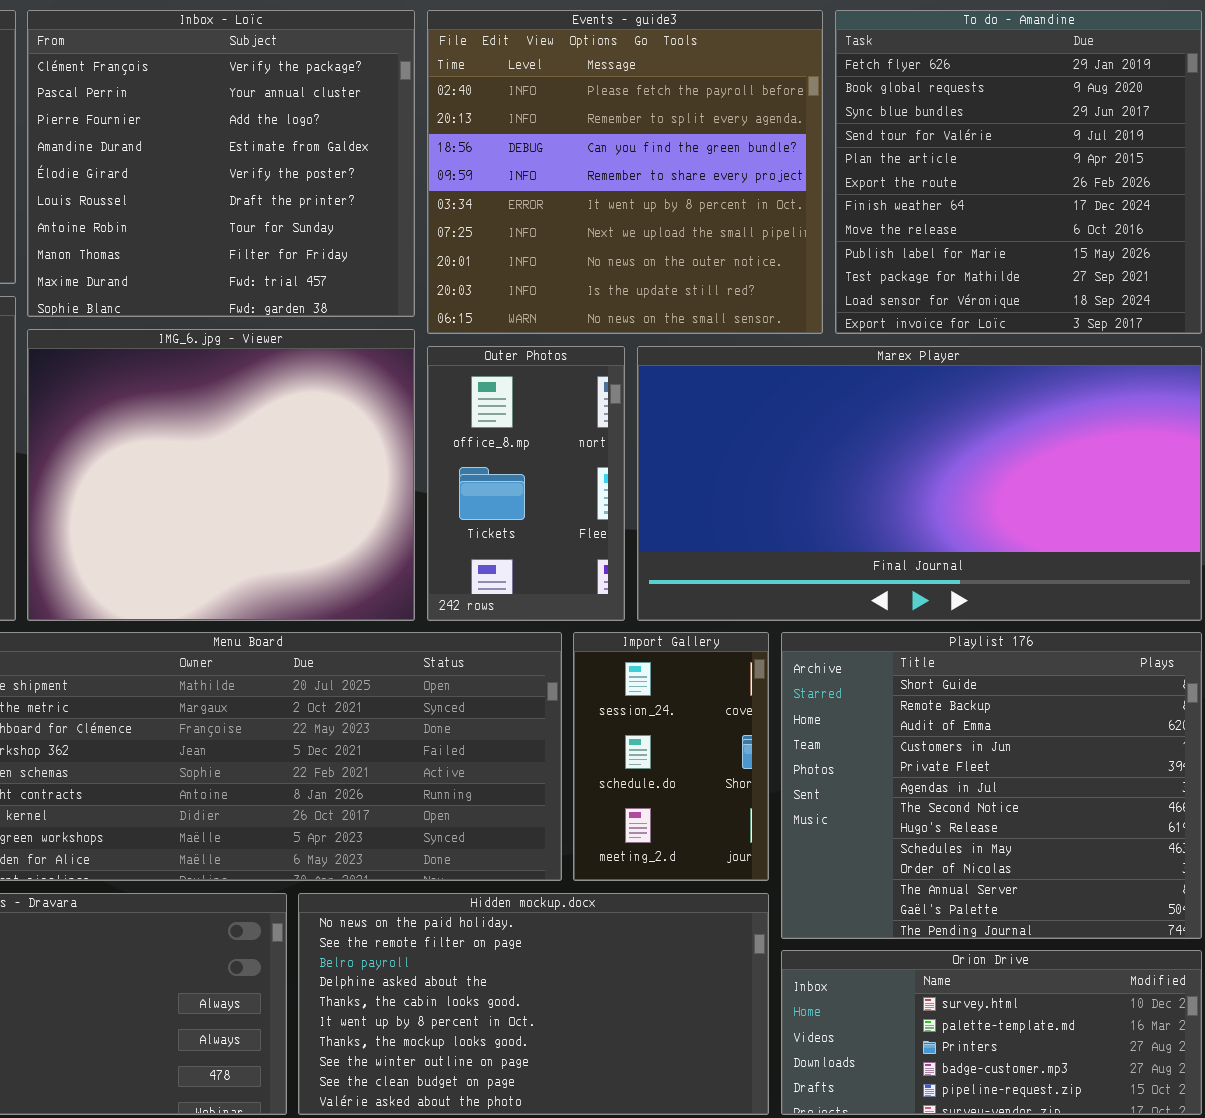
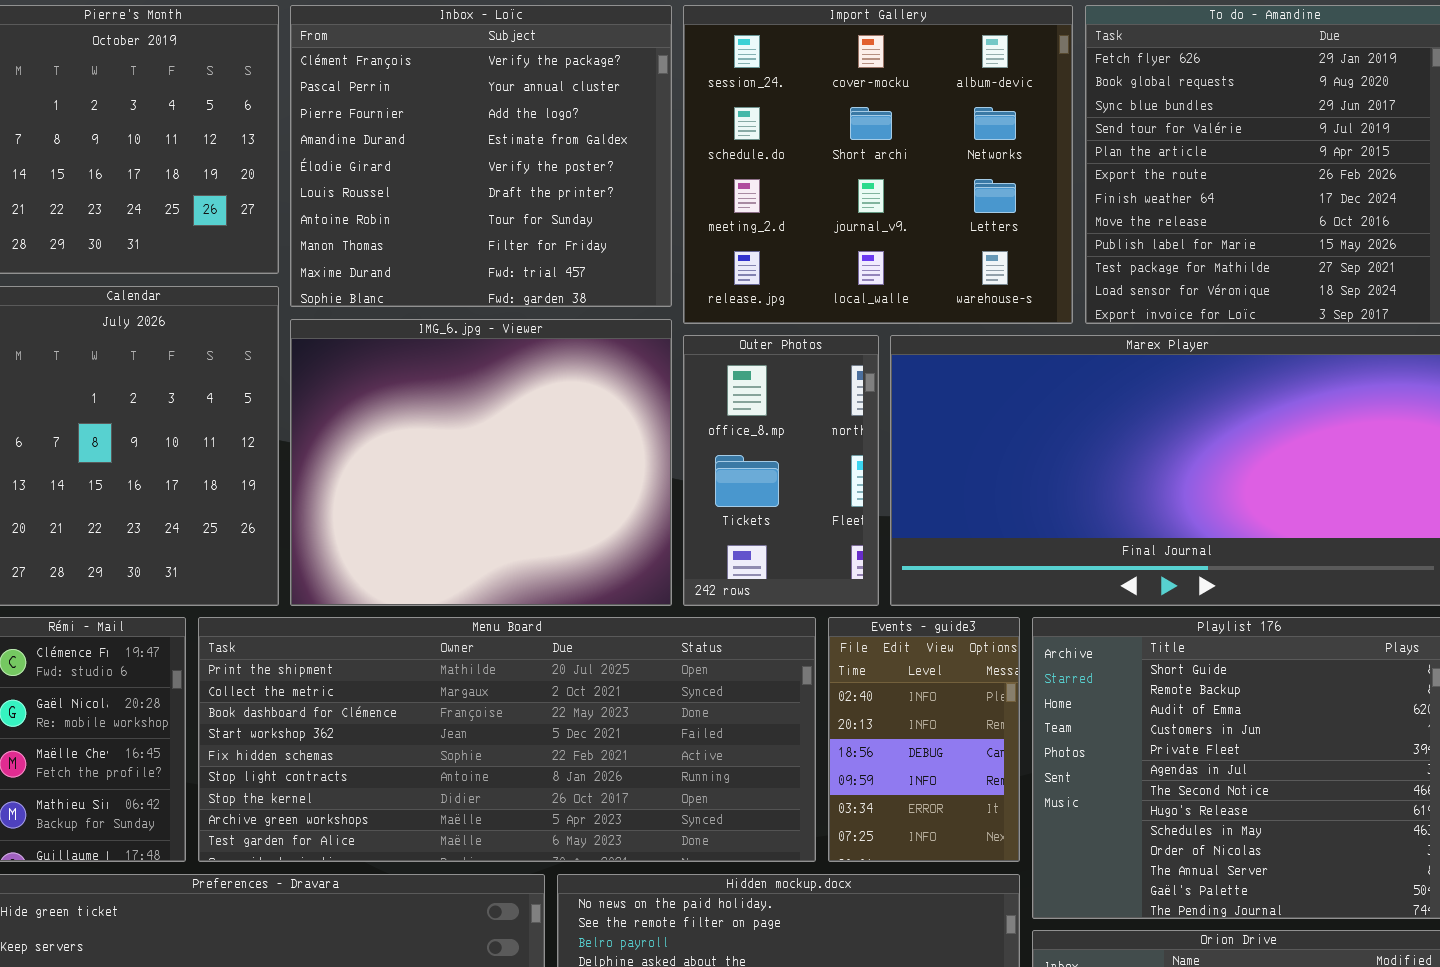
Events - guide3: [427,10,823,334] -> [828,617,1020,862], moved, resized
Import Gallery: [573,632,769,881] -> [683,5,1073,324], moved, resized

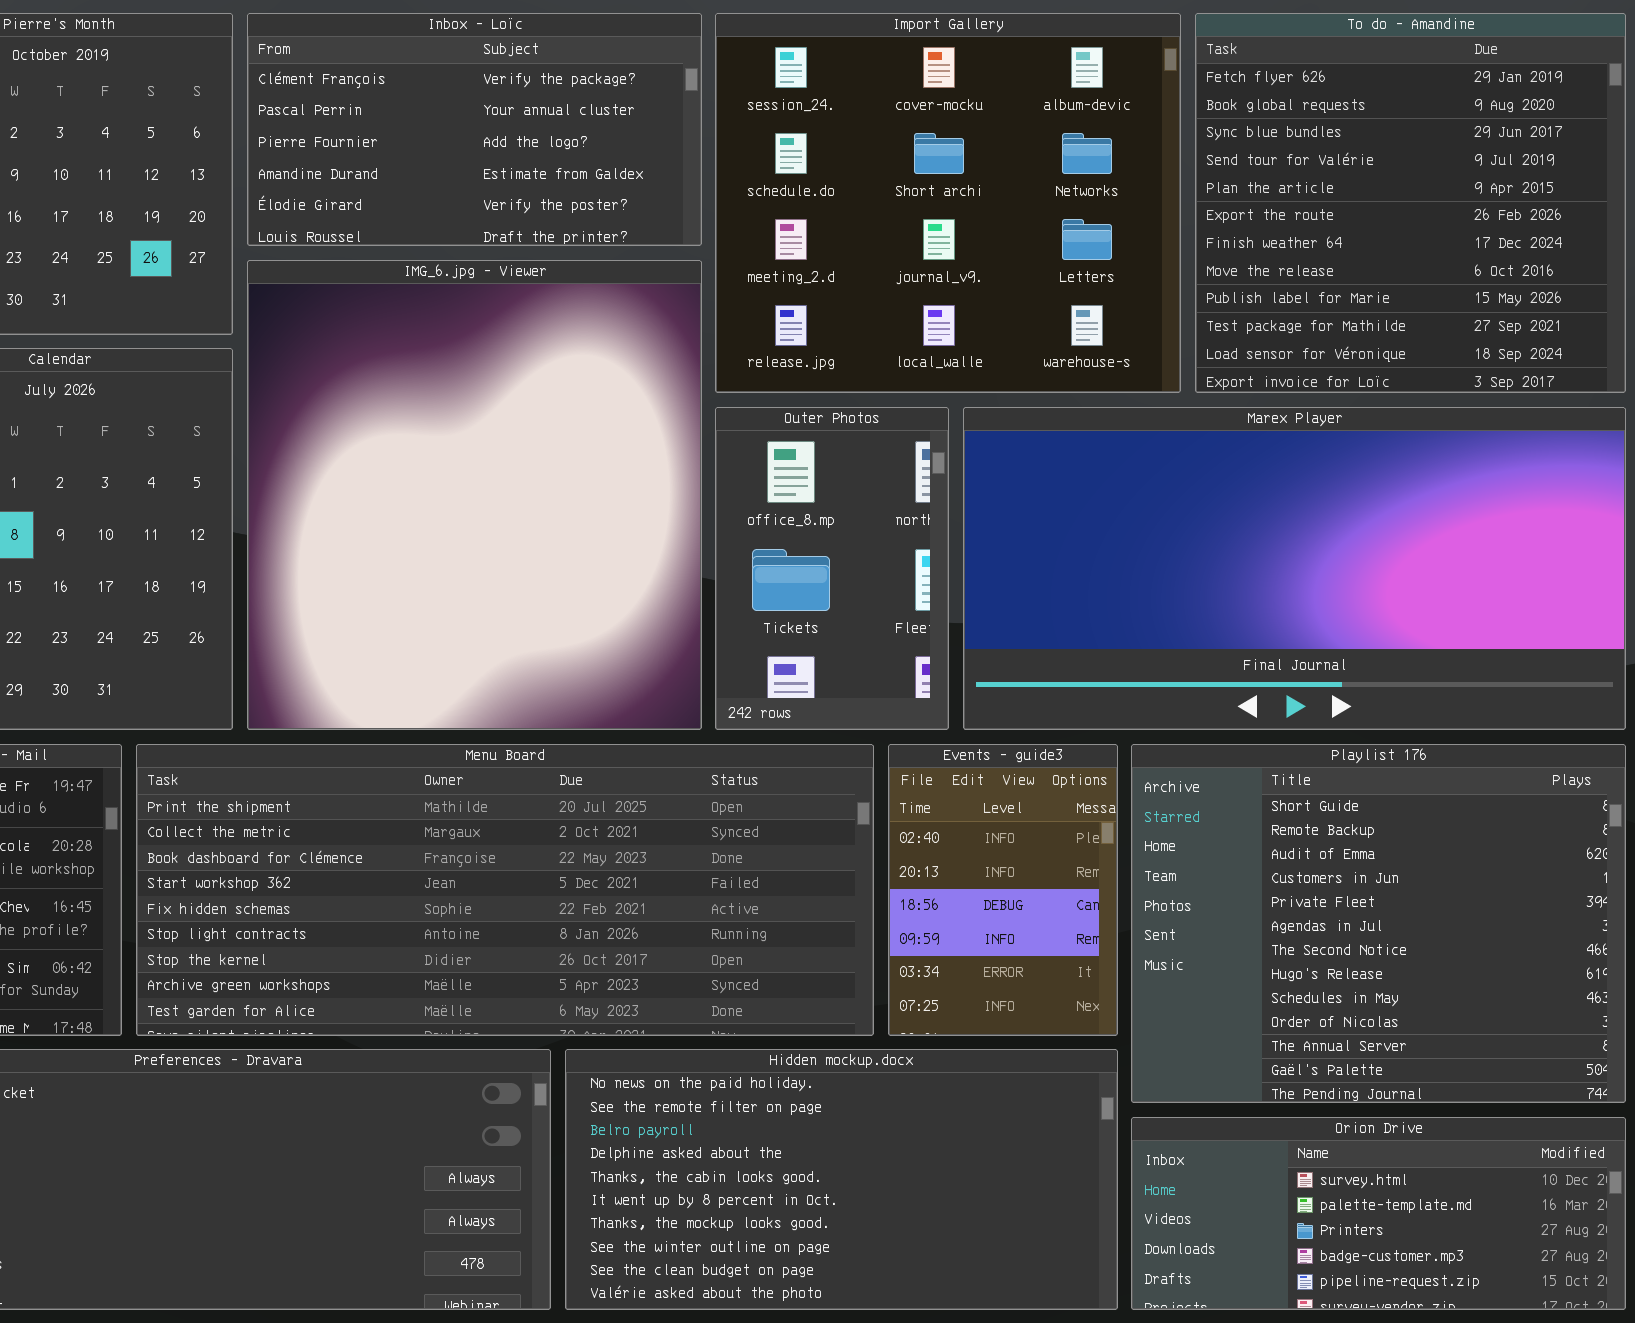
Inbox - Loïc: [290,5,672,307] -> [247,13,702,246], resized
IMG_6.jpg - Viewer: [290,319,672,606] -> [247,260,702,730], resized

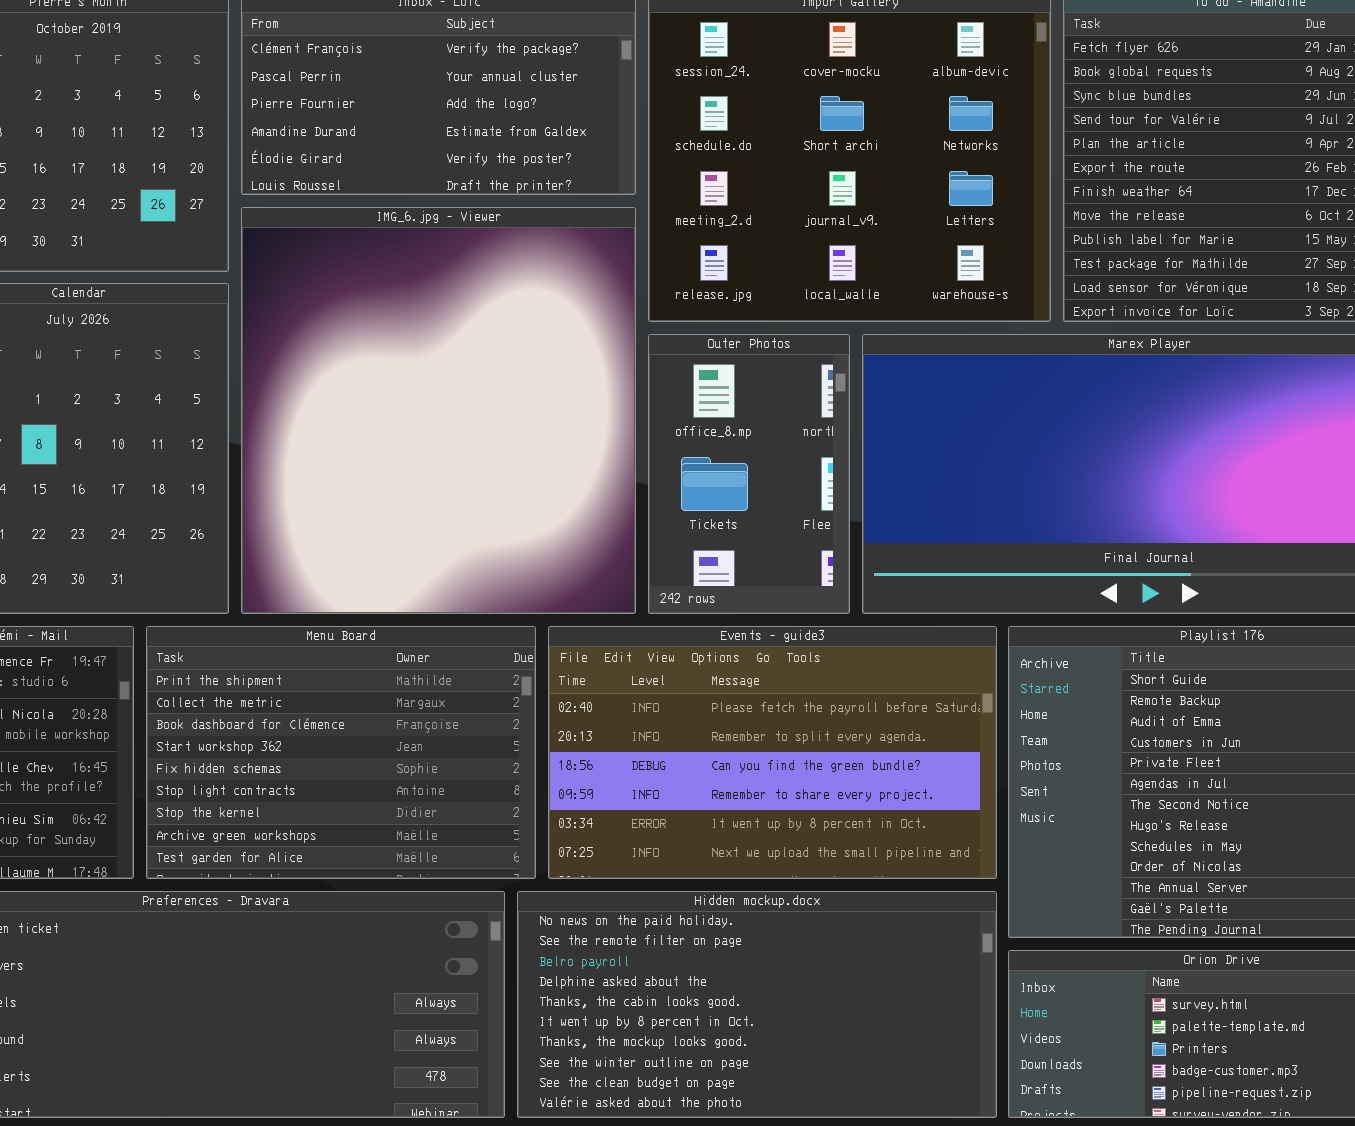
Menu Board: [136,744,874,1036] -> [146,626,536,879], resized
Events - guide3: [888,744,1118,1036] -> [548,626,997,879], resized

